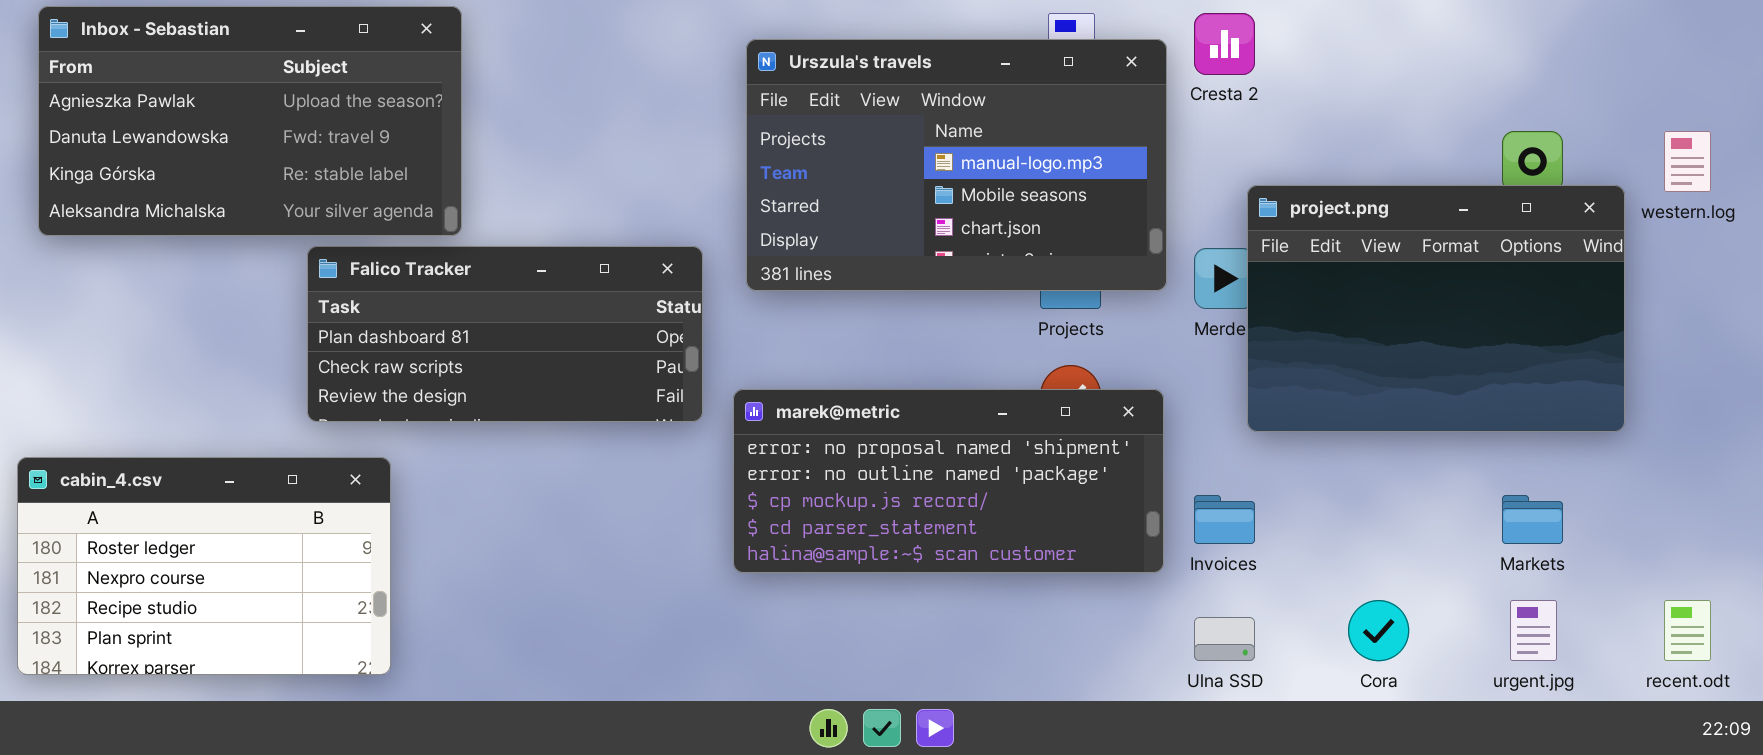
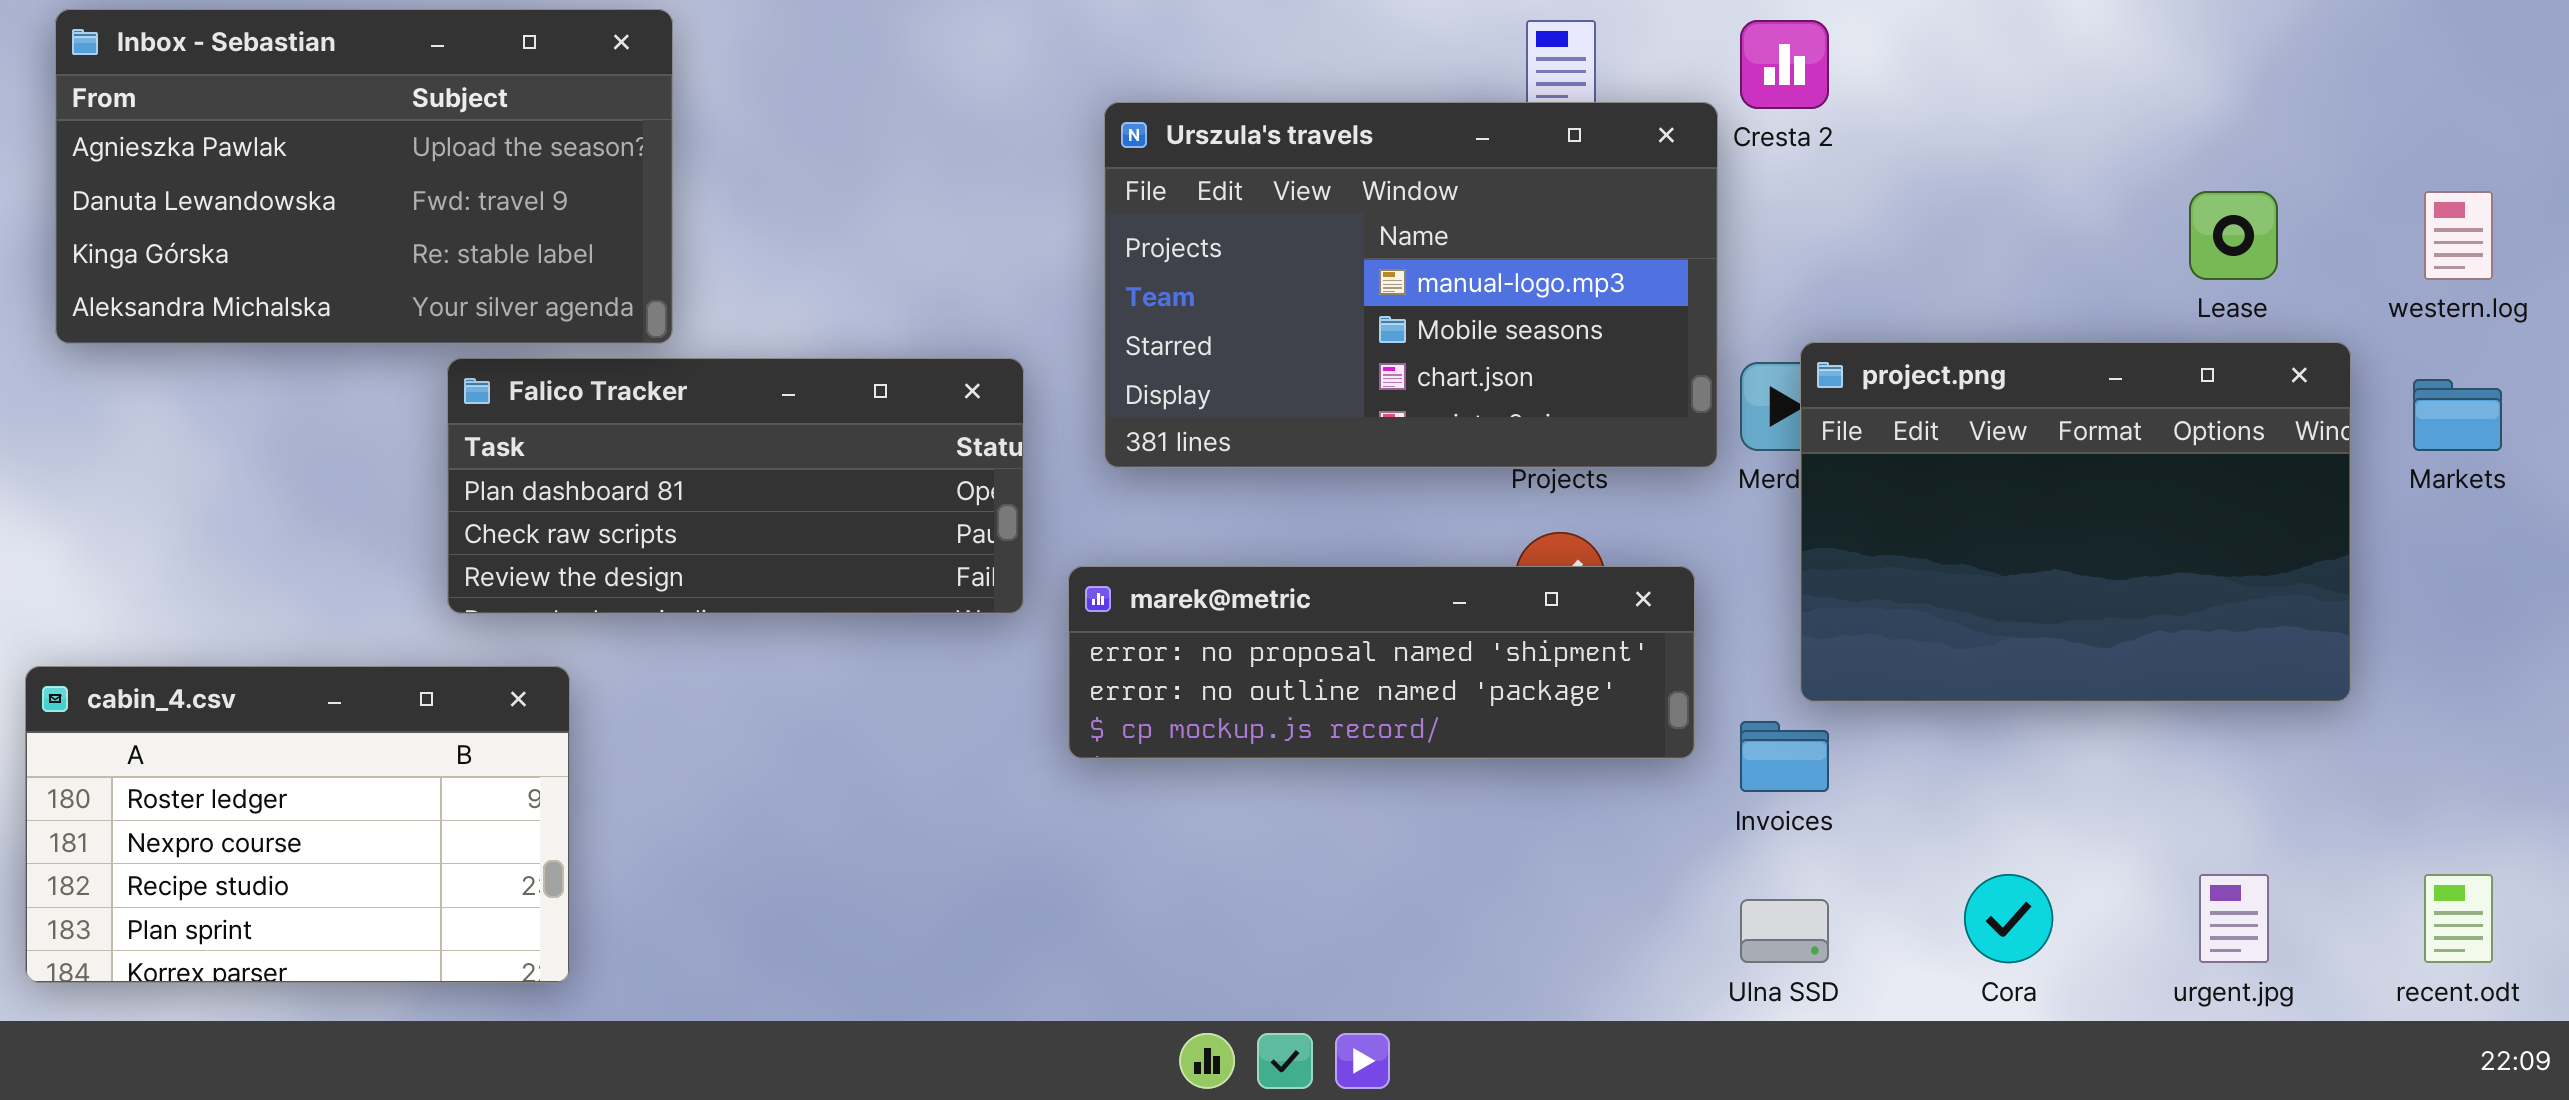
Urszula's travels: [746,39,1167,291] -> [1104,102,1718,468], moved
project.png: [1247,185,1625,432] -> [1800,342,2351,702], moved
marek@metric: [733,389,1164,573] -> [1068,566,1695,759], resized
Markets: [1502,495,1563,544] -> [2413,379,2502,451], moved

